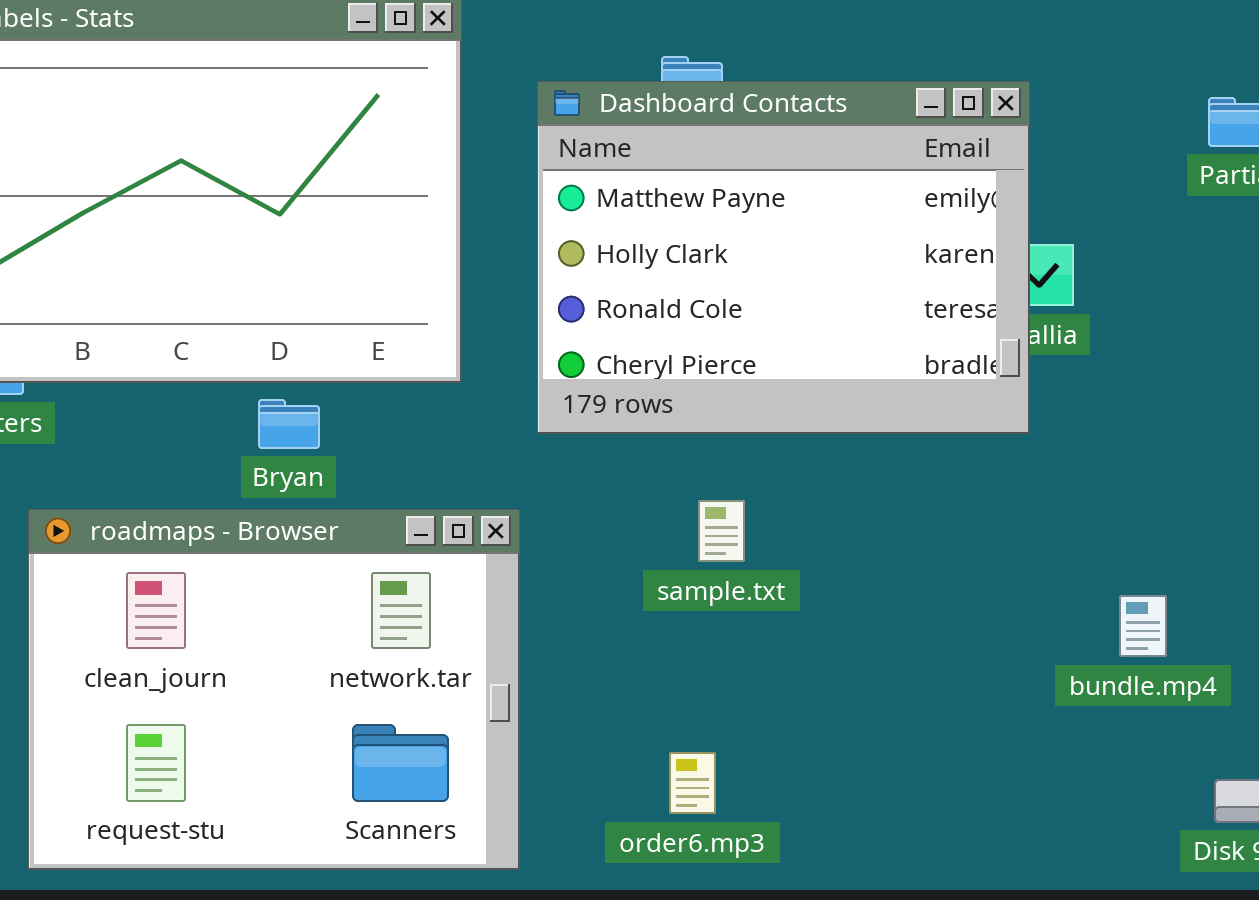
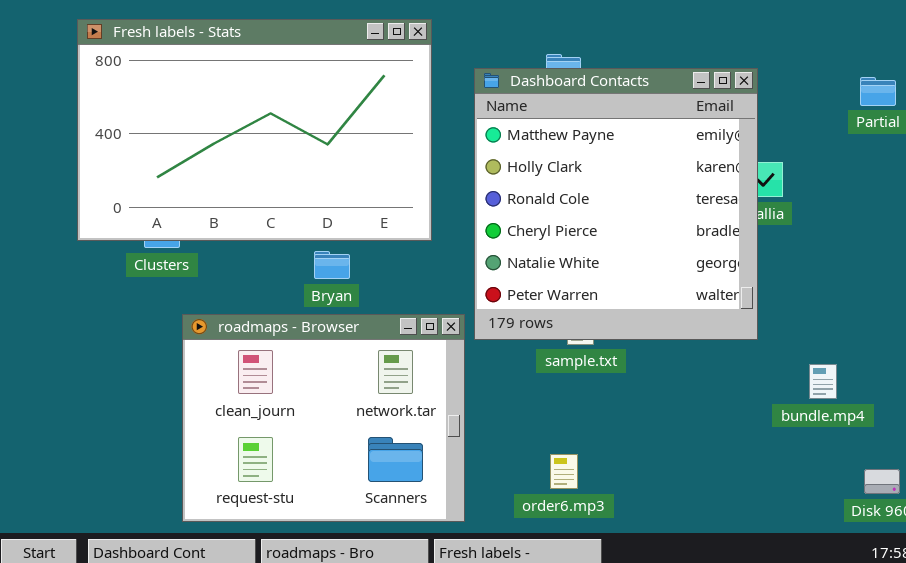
Dashboard Contacts: [537,81,1030,434] -> [474,68,758,340], resized

